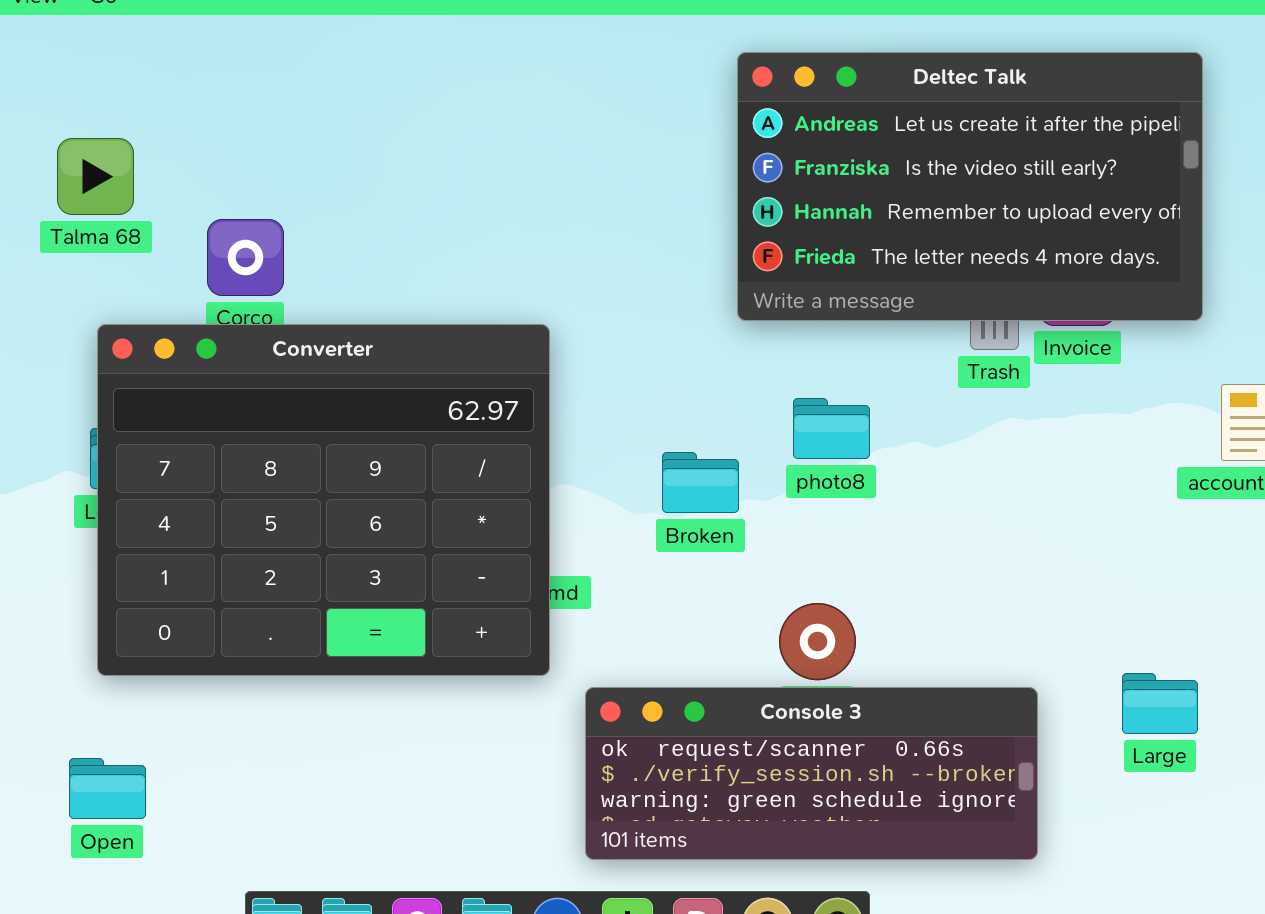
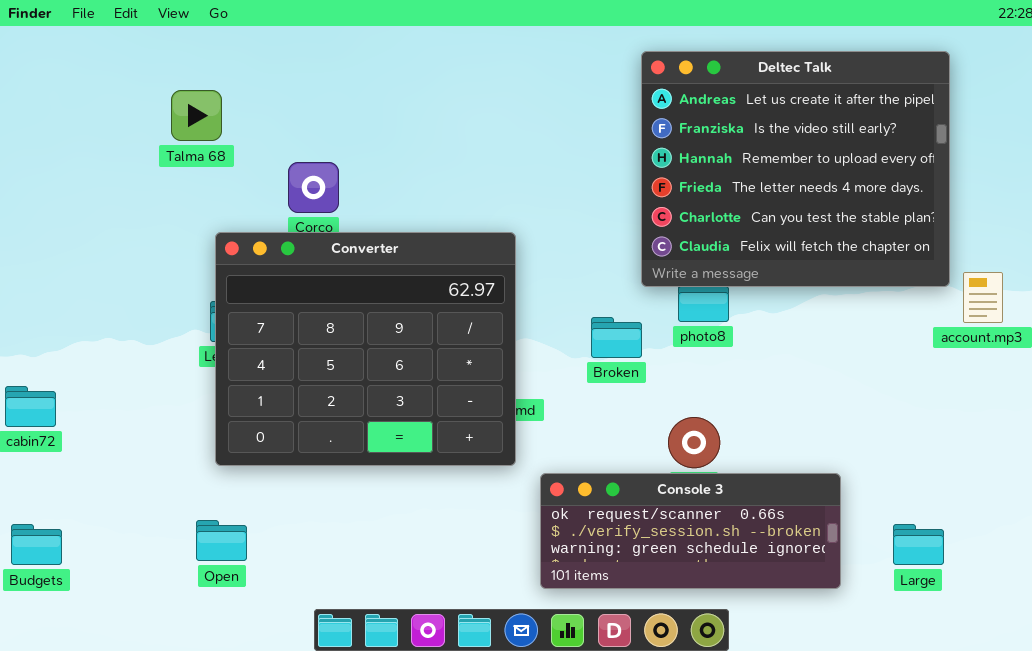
Deltec Talk: [737,52,1203,321] -> [641,51,950,287], resized
Talma 68: [57,138,134,215] -> [171,90,222,141], moved
Large: [1122,673,1198,734] -> [893,524,944,565], moved

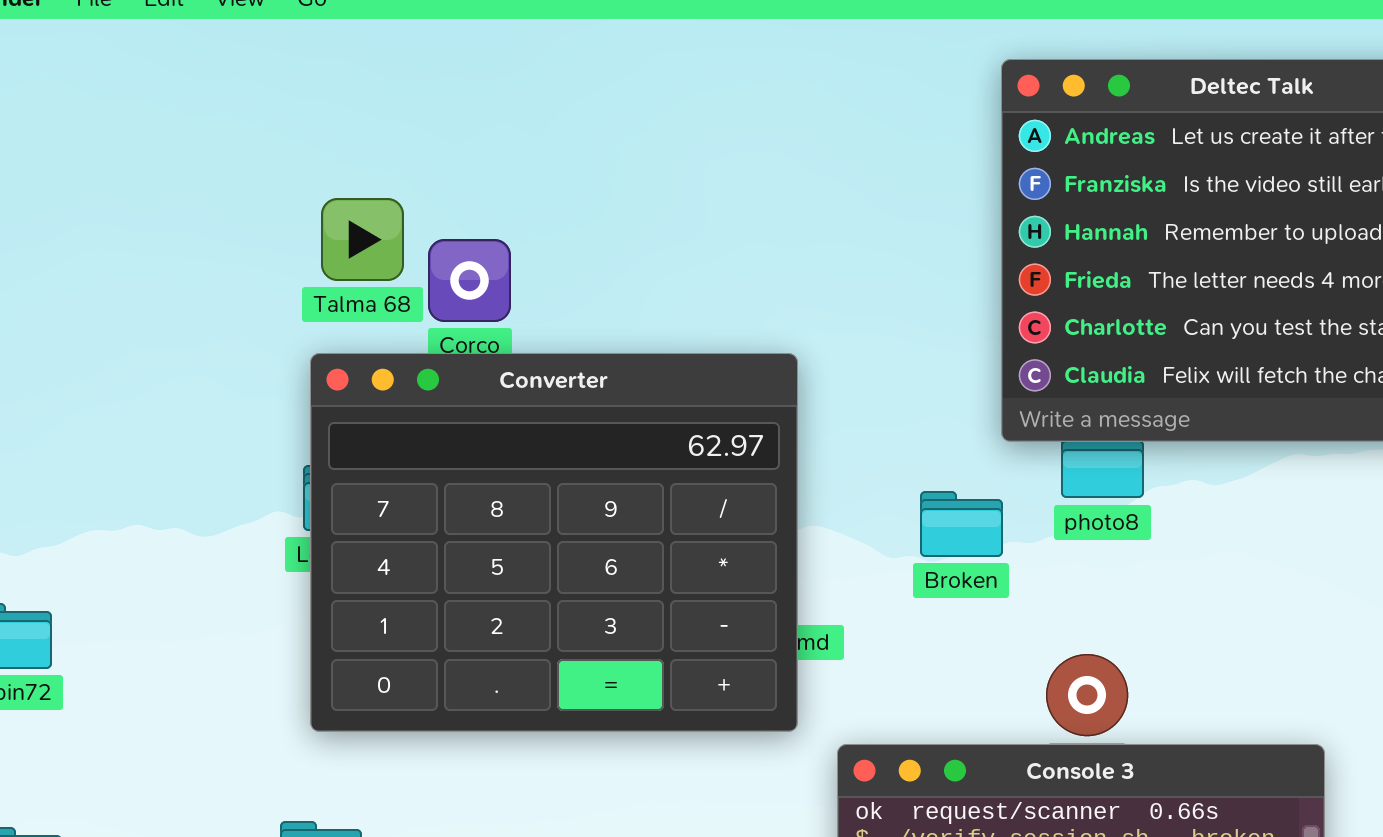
Talma 68: [171,90,222,141] -> [321,198,404,281], moved

